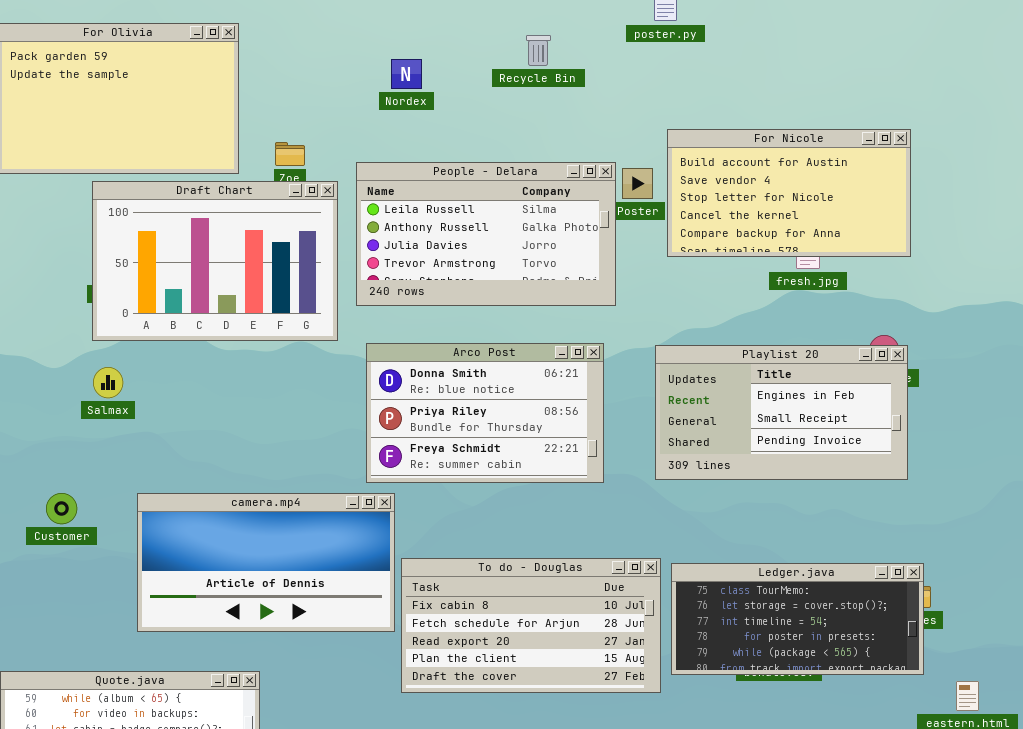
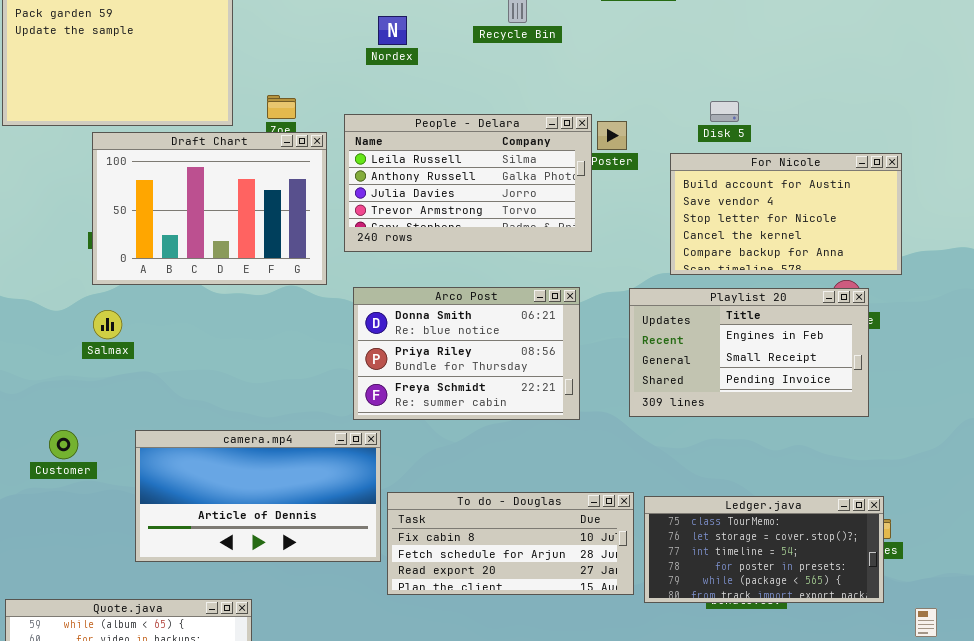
For Nicole: [667,129,911,257] -> [670,153,902,275], moved
To do - Douglas: [401,558,661,693] -> [387,492,634,595], resized

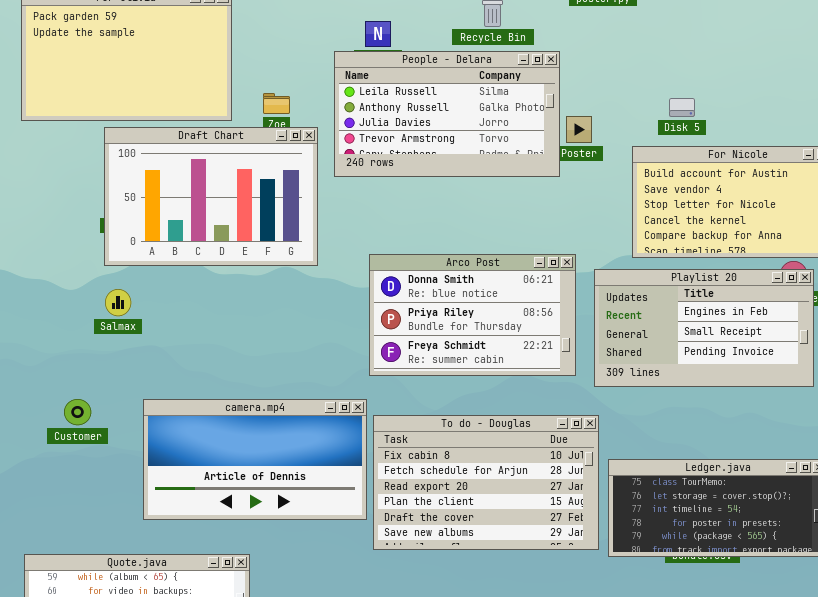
People - Delara: [344,114,592,252] -> [334,51,560,177], moved
Arco Post: [353,287,580,420] -> [369,254,576,376], moved
To do - Douglas: [387,492,634,595] -> [373,415,599,550], resized

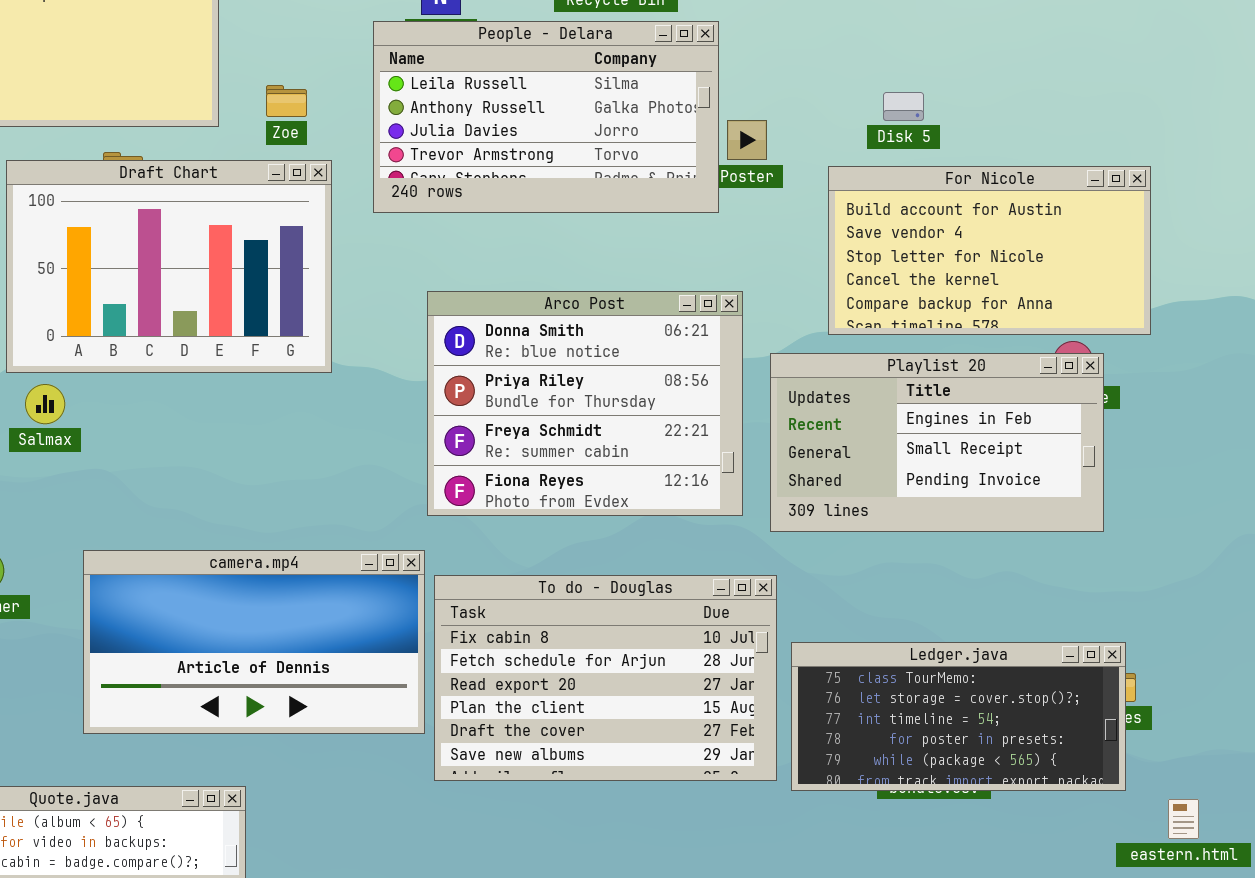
Draft Chart: [104,127,318,266] -> [6,160,332,373], moved
Arco Post: [369,254,576,376] -> [427,291,743,516], resized

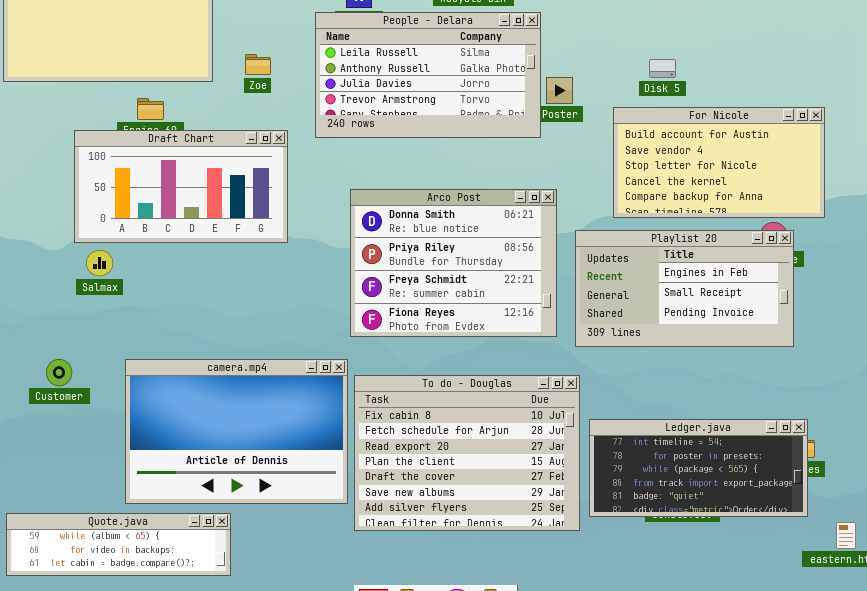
Draft Chart: [6,160,332,373] -> [74,130,288,243], resized
camera.mp4: [83,550,425,734] -> [125,359,348,504], resized
To do - Douglas: [434,575,777,781] -> [354,375,580,531], resized
Ledger.java: [791,642,1126,791] -> [589,419,808,517], scrolled down 2 rows

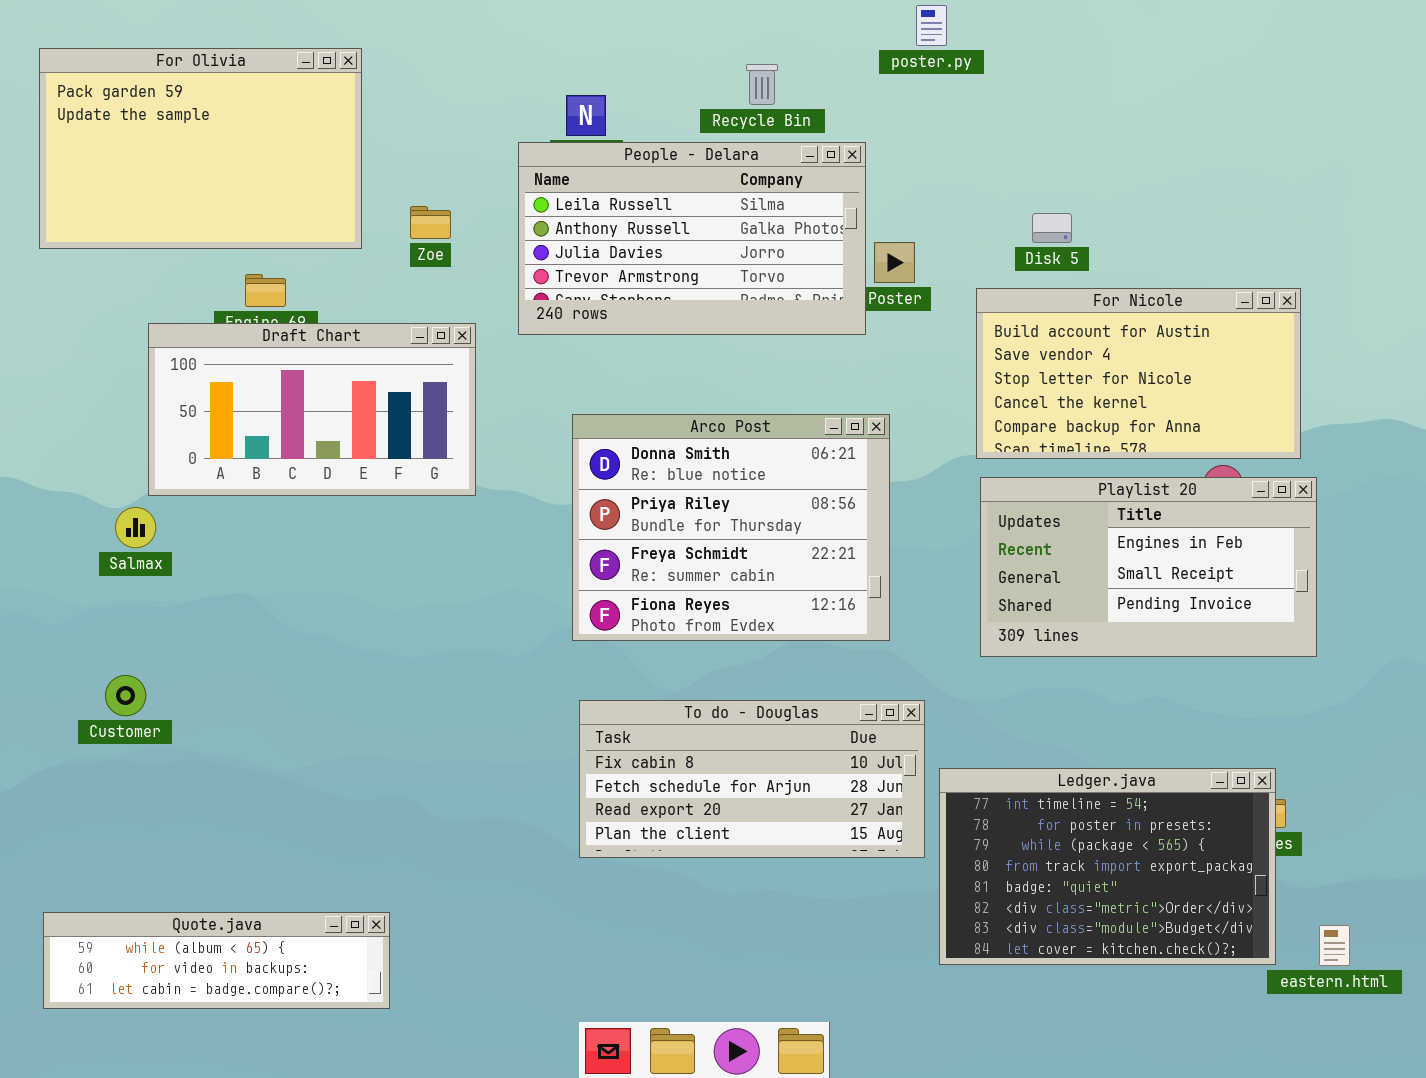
Playlist 20: [575,230,794,347] -> [980,477,1317,657], moved
Salmax: [86,250,113,276] -> [115,507,156,548], moved
camera.mp4: [125,359,348,504] -> none, closed
To do - Douglas: [354,375,580,531] -> [579,700,925,858], resized
Ledger.java: [589,419,808,517] -> [939,768,1276,965], resized

